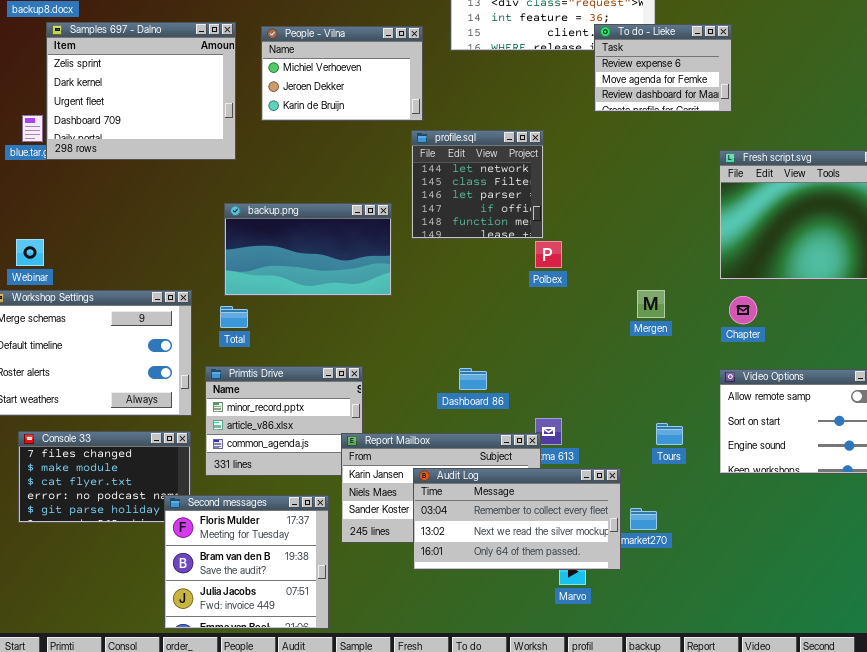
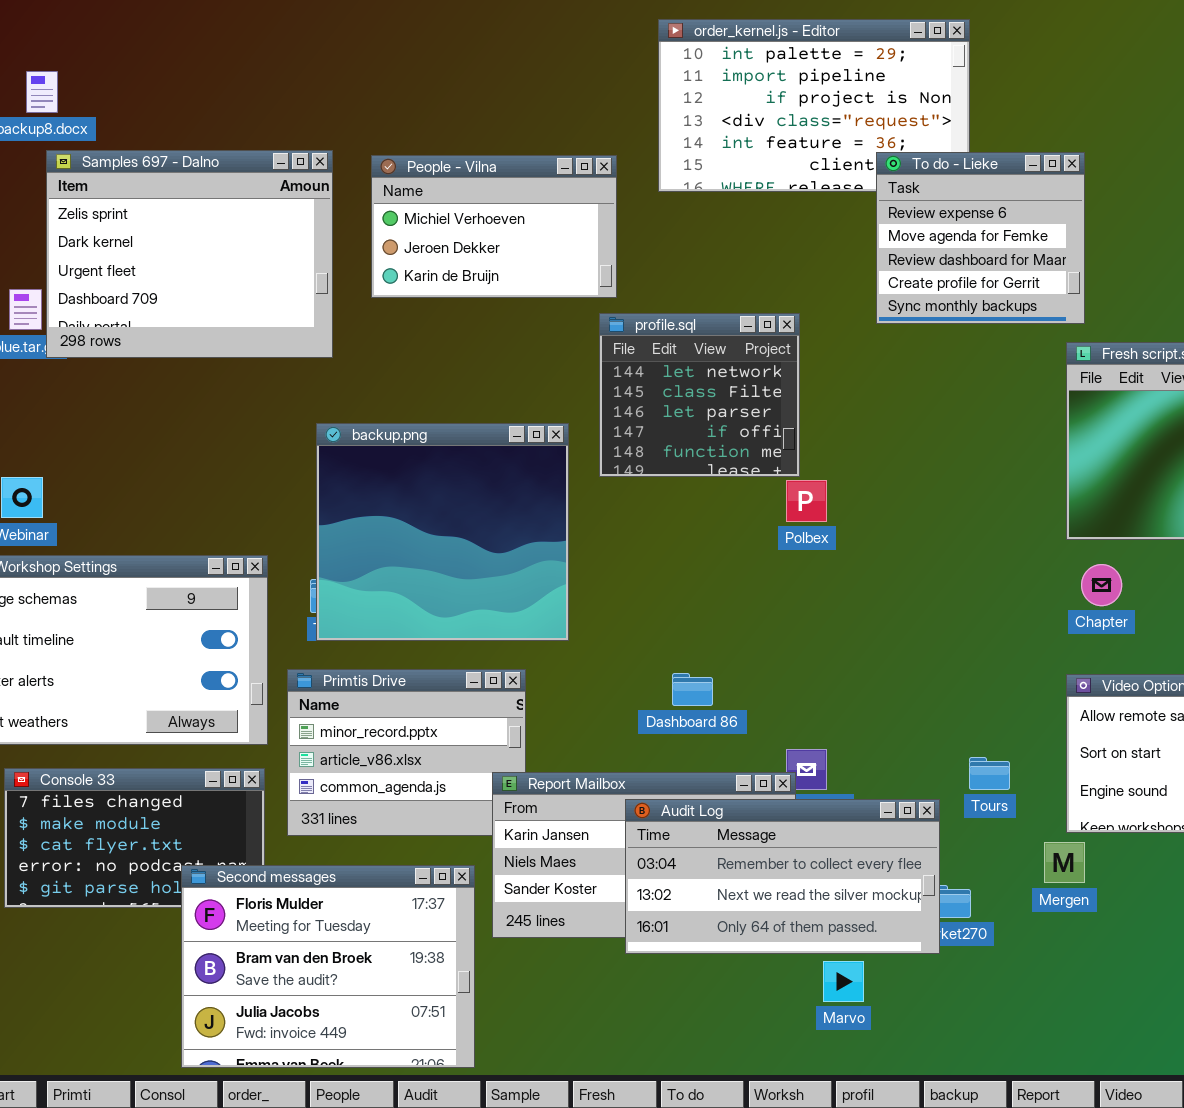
To do - Lieke: [594,24,732,112] -> [876,152,1085,324], resized
backup.png: [224,203,392,296] -> [316,423,569,641], resized
Mergen: [637,290,665,318] -> [1044,842,1085,883], moved
Audit Log: [413,468,621,570] -> [625,799,940,954], moved
Second messages: [164,495,329,629] -> [181,865,475,1068], resized

